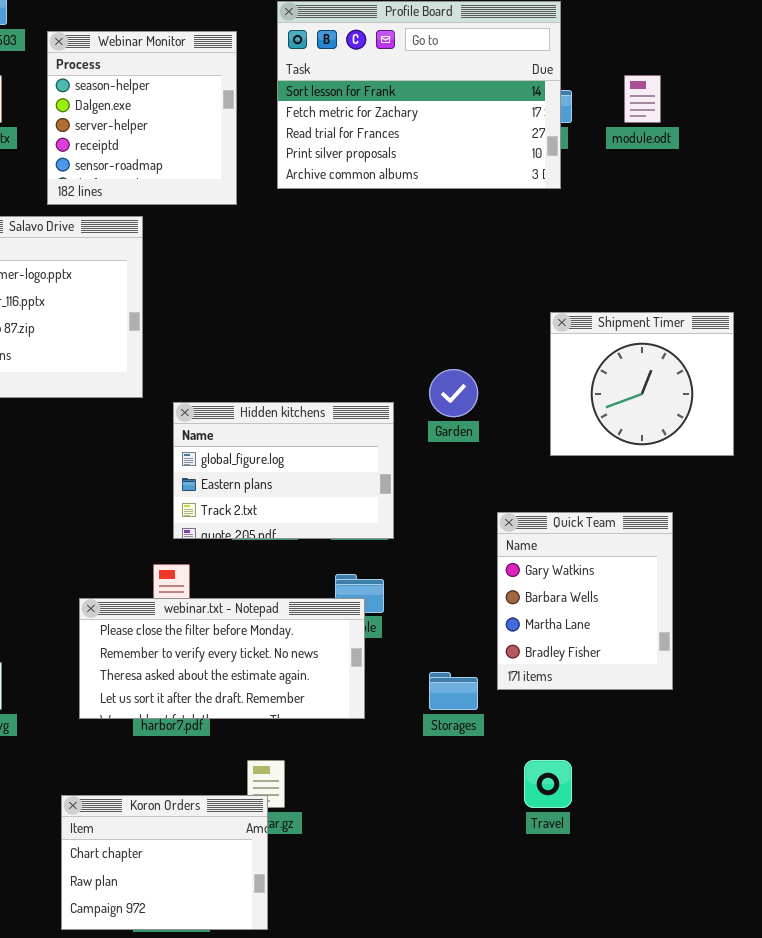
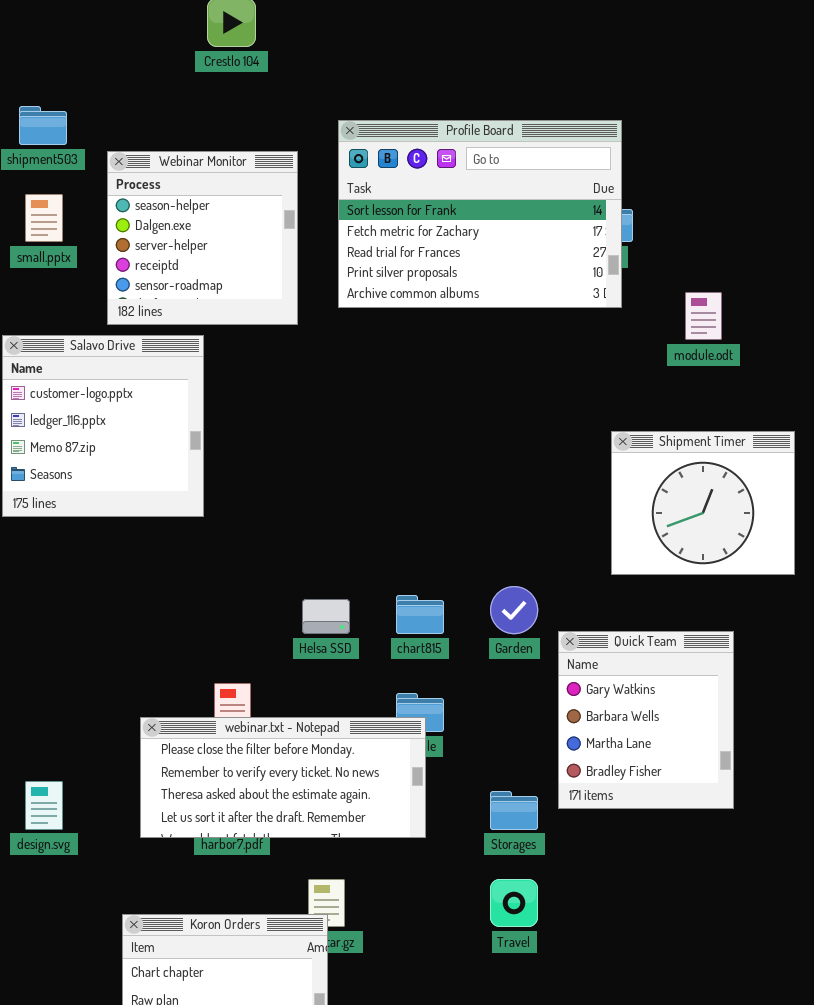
module.odt: [624,75,661,123] -> [685,292,722,340], moved
Garden: [429,369,478,417] -> [490,586,538,634], moved
Hidden kitchens: [173,402,394,539] -> none, closed
Travel: [524,760,572,808] -> [490,879,538,927], moved

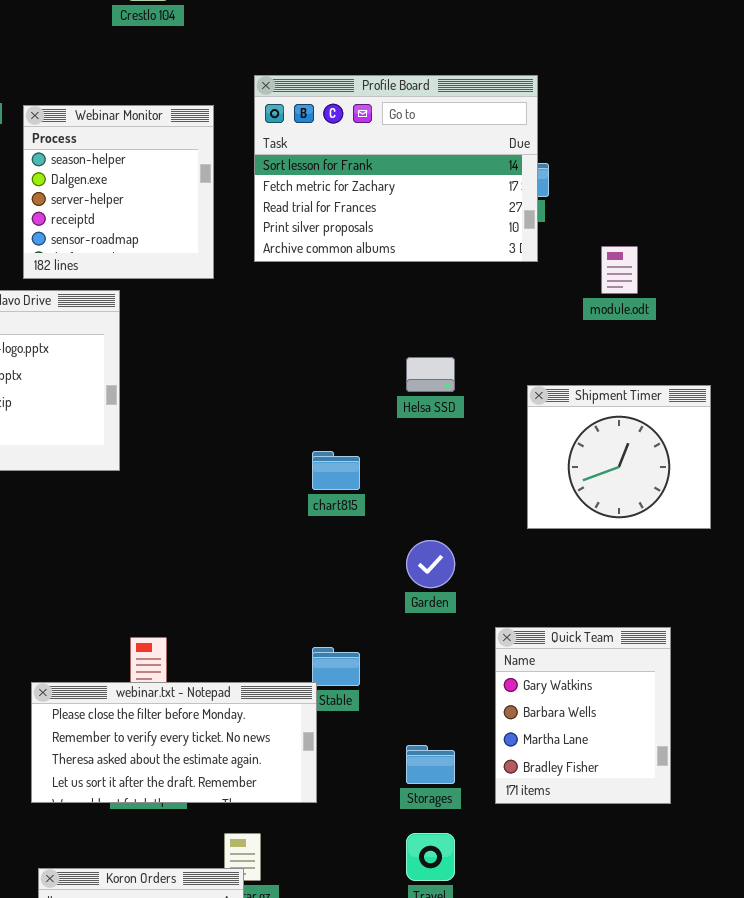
chart815: [396,595,444,634] -> [312,451,360,490], moved
Helsa SSD: [302,599,350,634] -> [406,357,455,392], moved
Quick Team: [558,631,734,809] -> [495,627,671,804], moved
webinar.txt - Notepad: [140,717,426,838] -> [31,682,317,803], moved

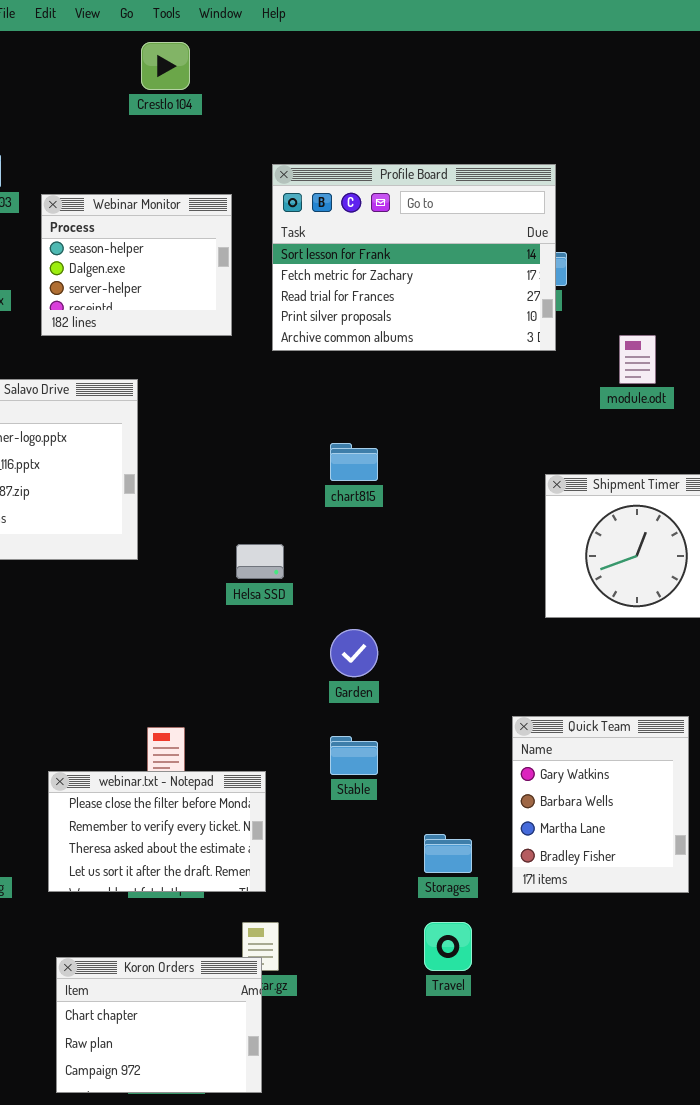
Webinar Monitor: [23,105,214,279] -> [41,194,232,336], resized
Helsa SSD: [406,357,455,392] -> [236,544,284,579], moved
chart815: [312,451,360,490] -> [330,443,378,481], moved
Garden: [406,540,455,588] -> [330,629,378,677], moved
webinar.txt - Notepad: [31,682,317,803] -> [48,771,266,892], resized

